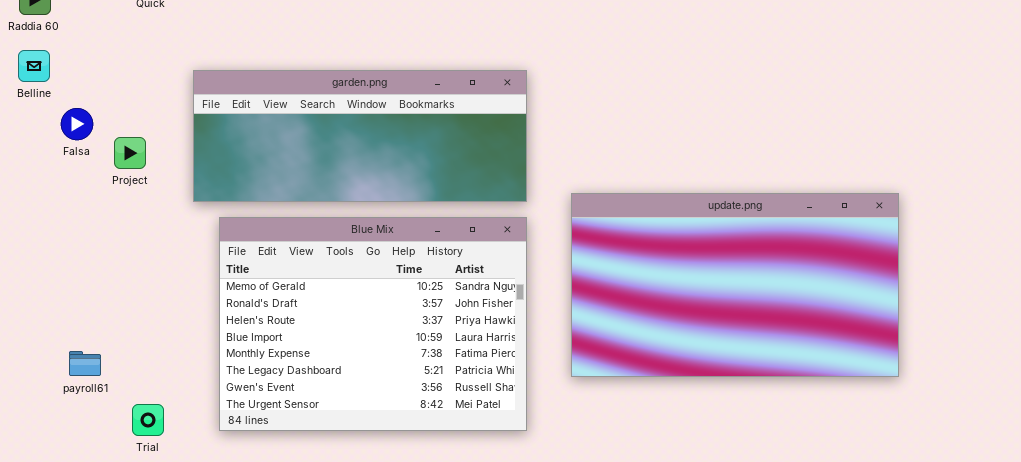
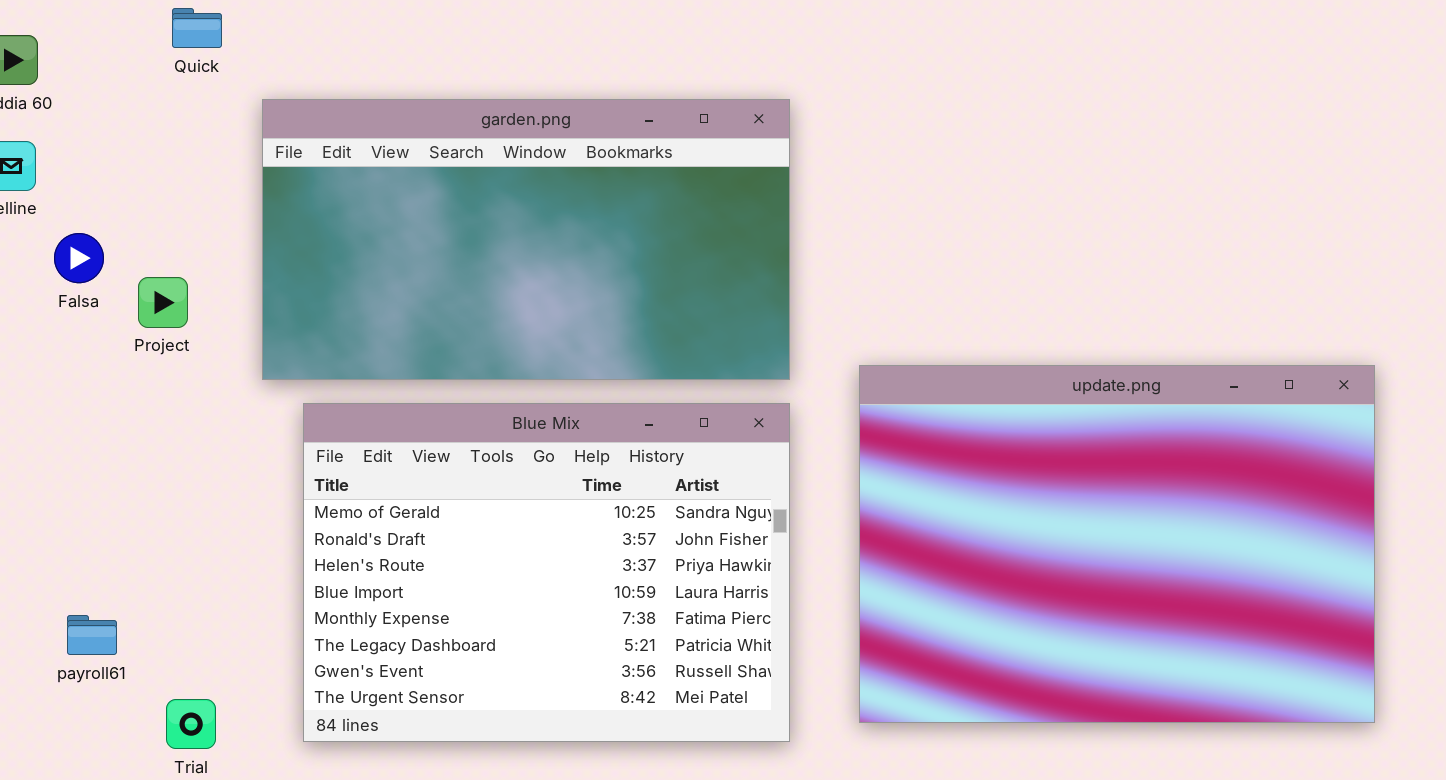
garden.png: [193,70,527,202] -> [262,99,790,380], resized
update.png: [571,193,899,377] -> [859,365,1375,723], resized

